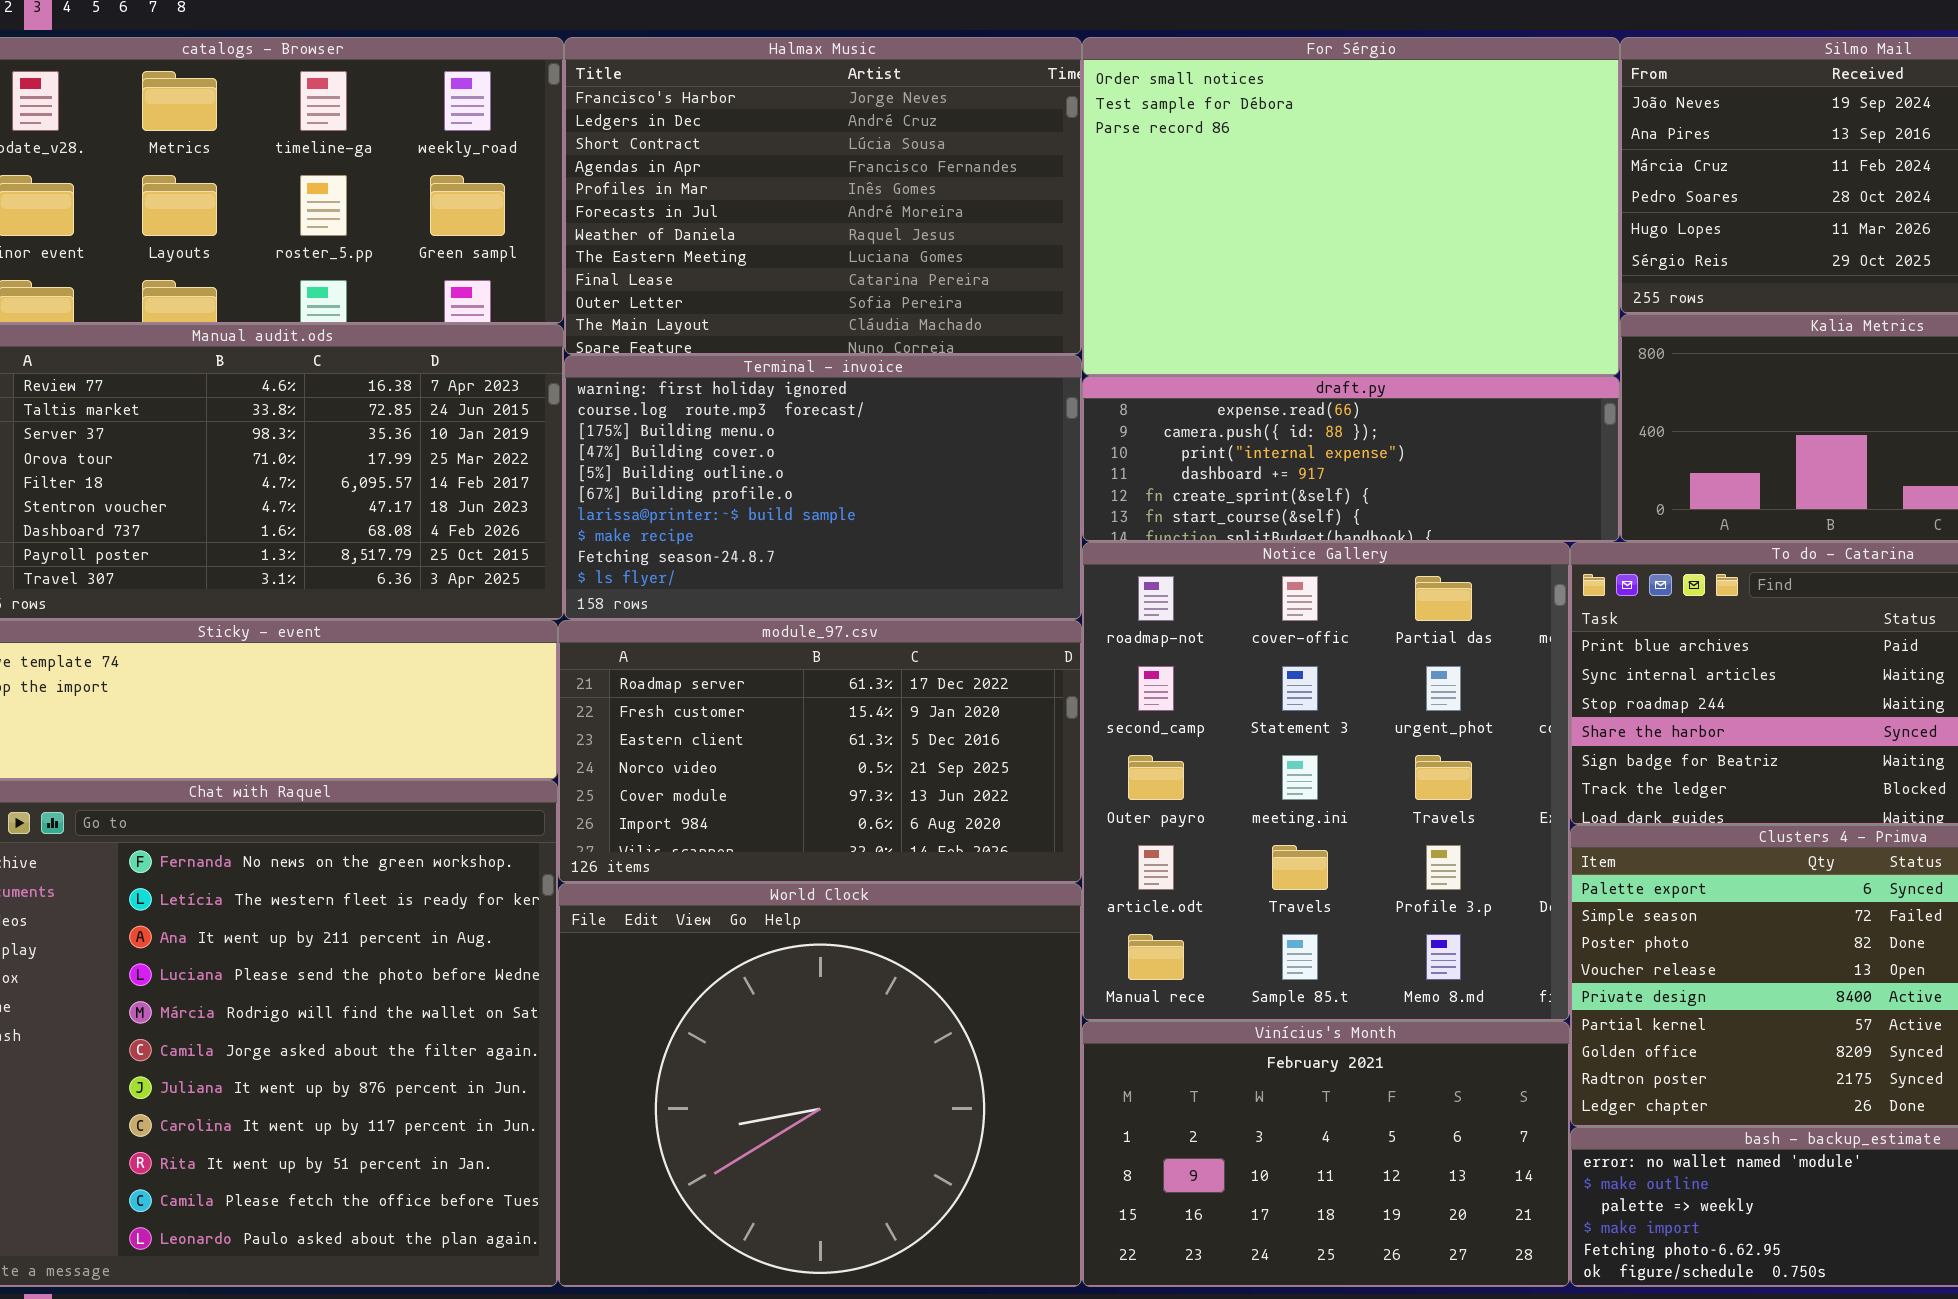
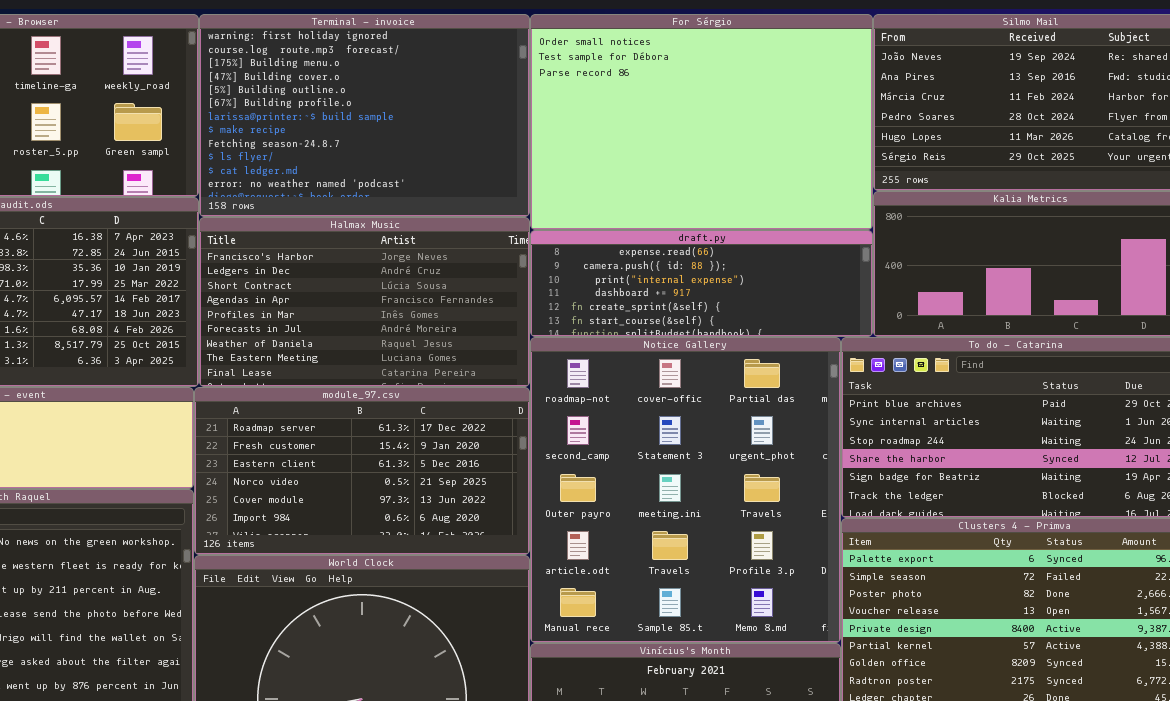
Halmax Music: [564,37,1082,355] -> [199,217,530,387], moved, resized
Terminal - invoice: [564,355,1082,620] -> [199,14,530,217], moved, resized

